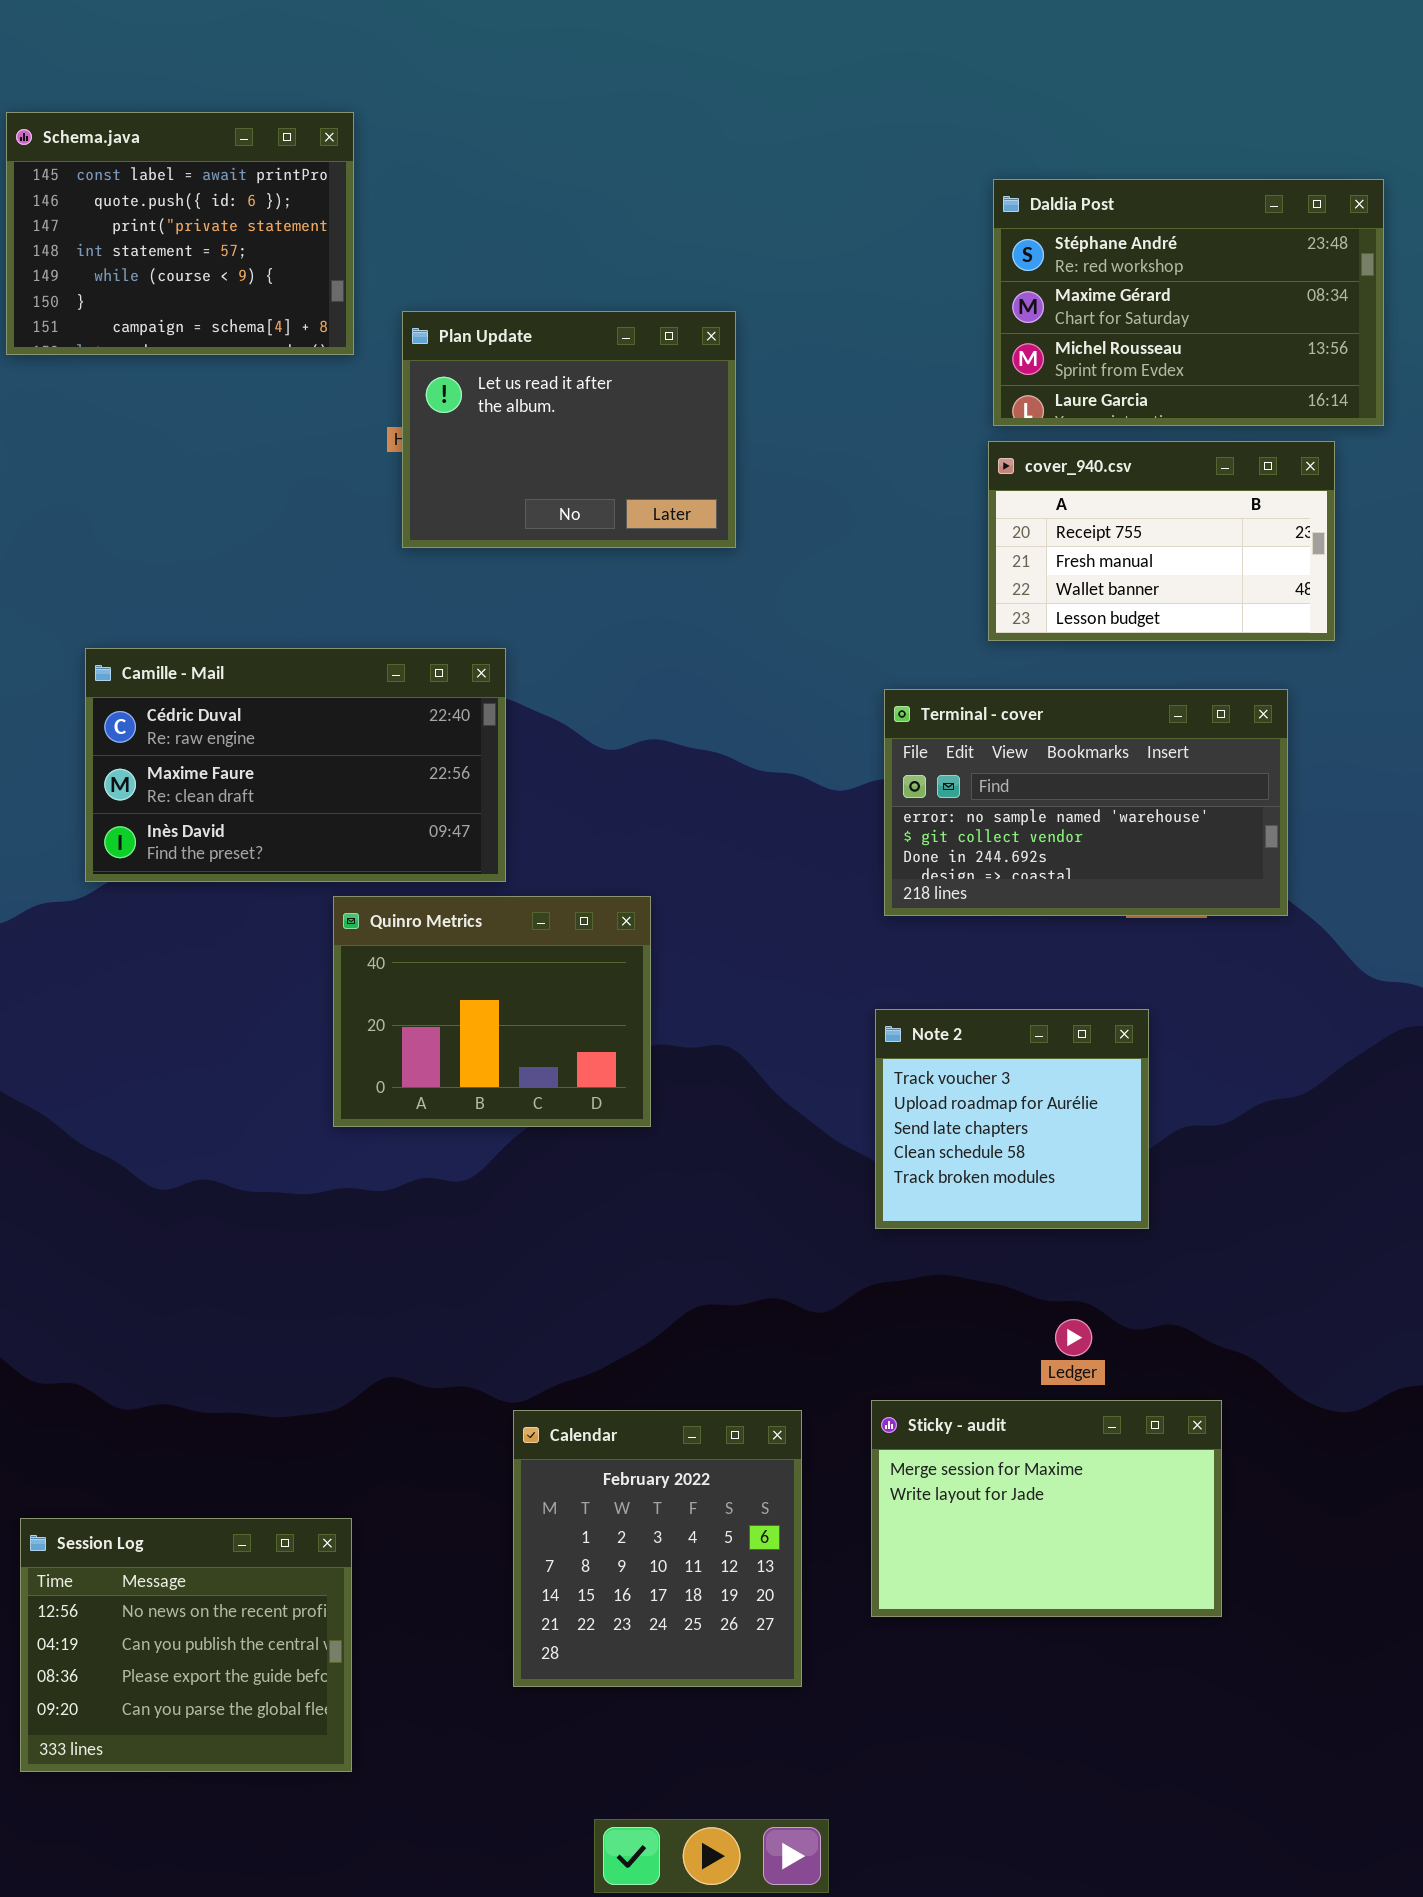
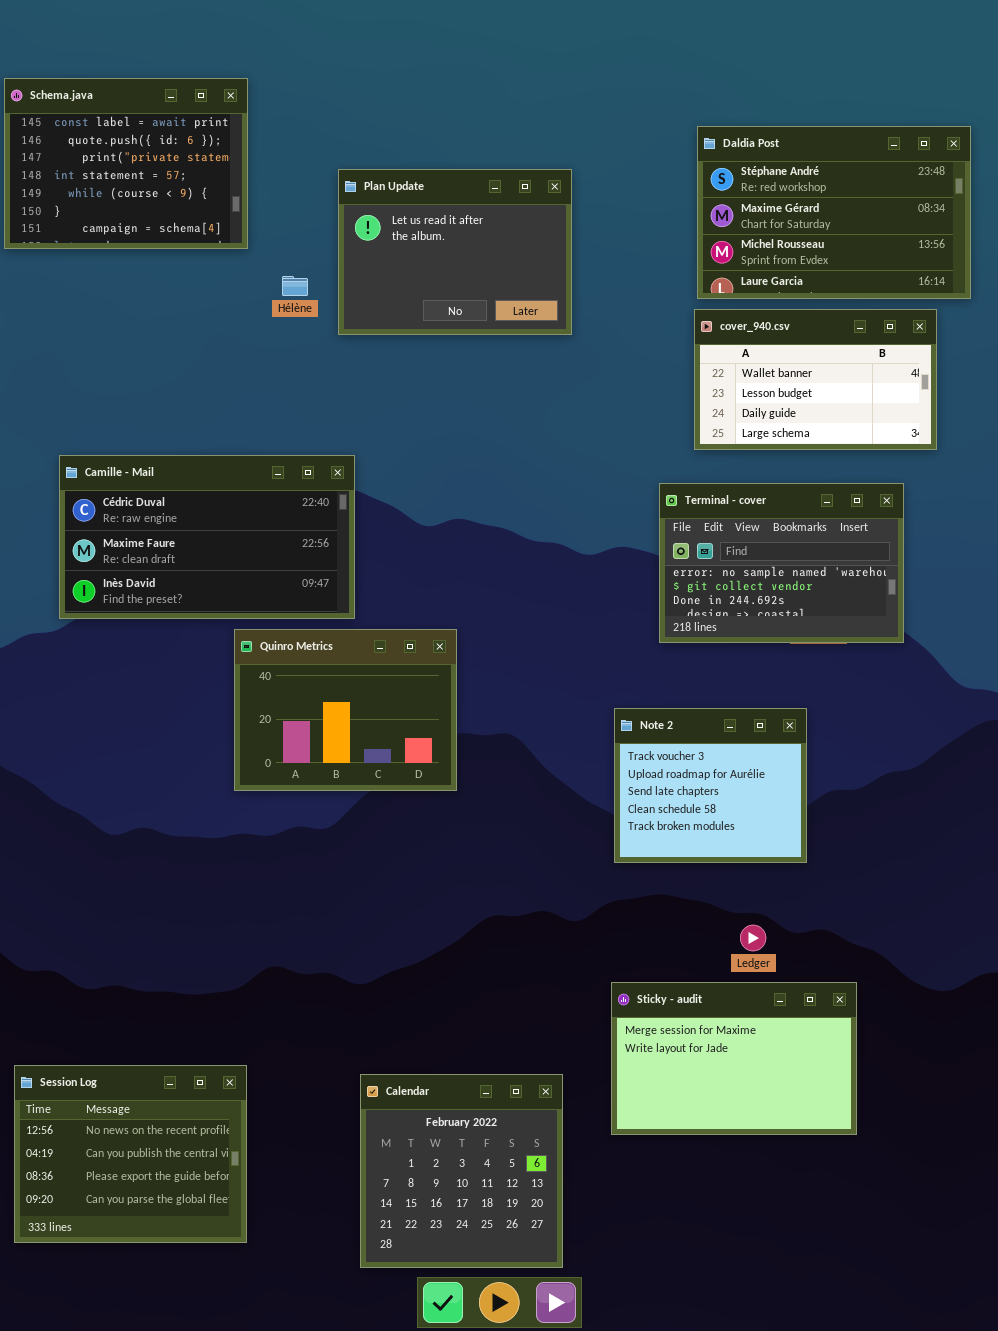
Plan Update: [402,311,736,548] -> [338,169,572,335], moved
cover_940.csv: [988,441,1335,641] -> [694,309,937,450], scrolled down 2 rows
Terminal - cover: [884,689,1288,916] -> [659,483,904,643], resized
Calendar: [513,1410,802,1687] -> [360,1074,563,1268], moved

